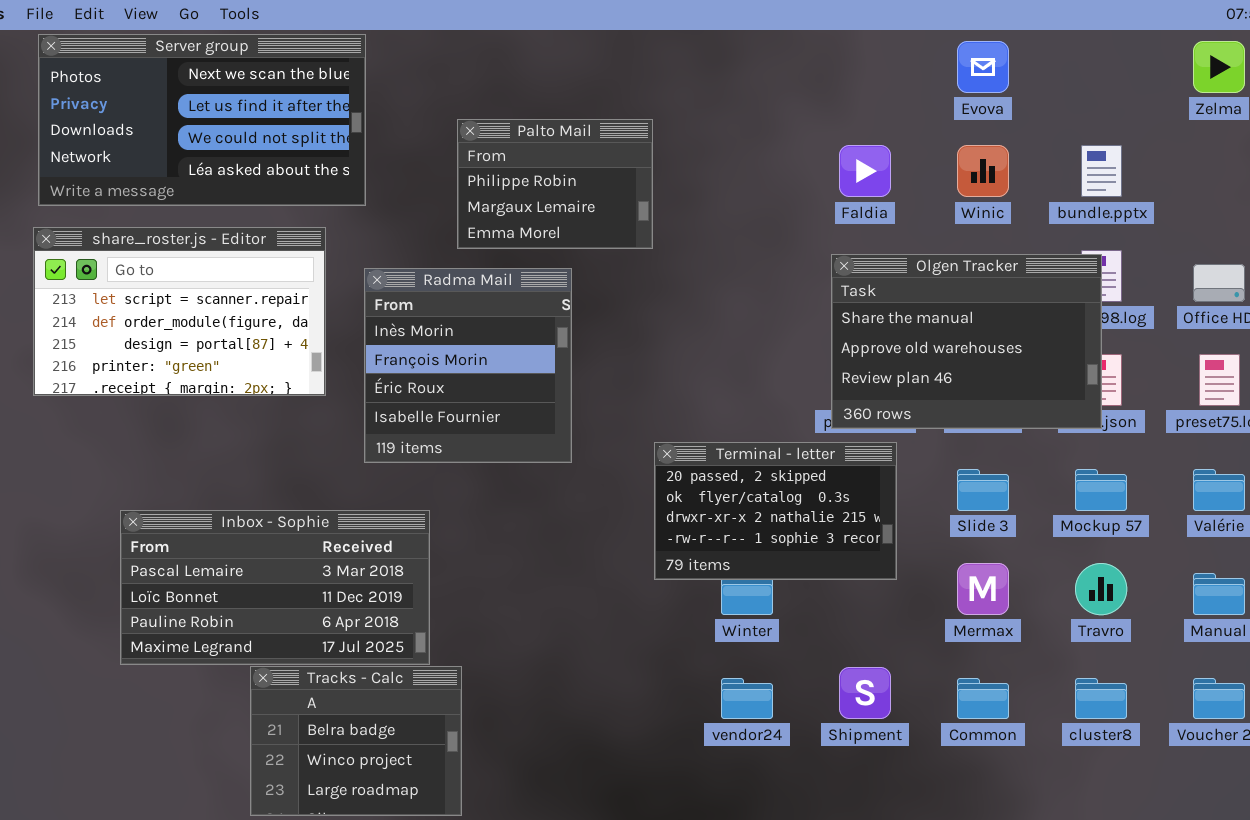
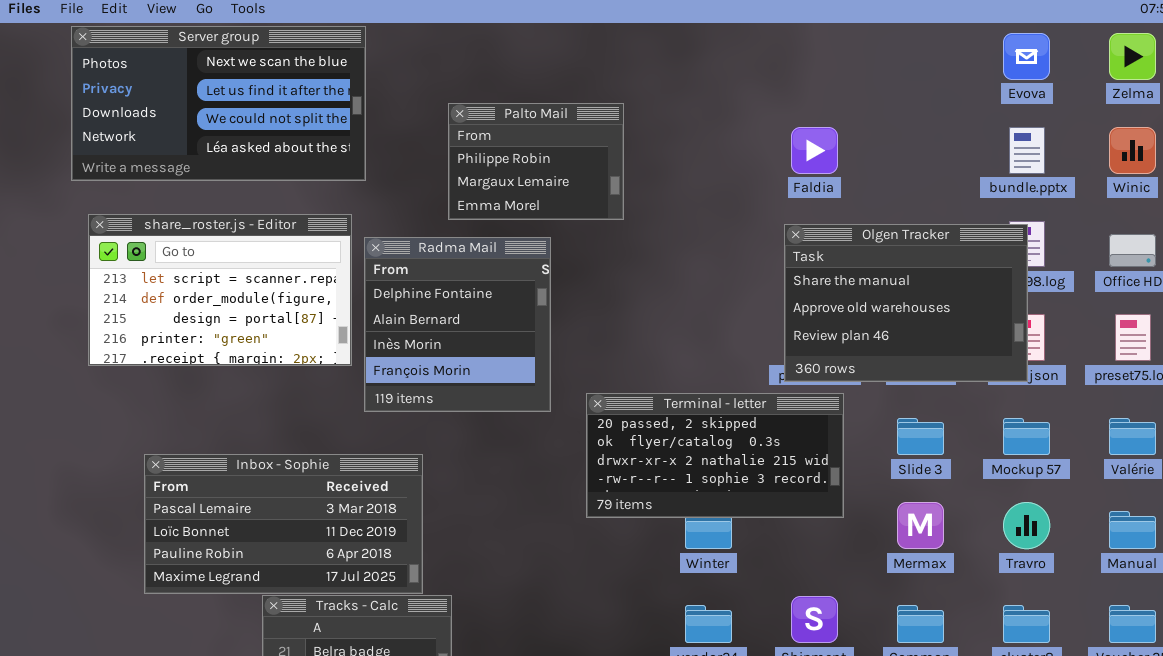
Evova: [957,41,1009,93] -> [1003,33,1050,80], moved
Winic: [957,145,1009,197] -> [1109,127,1156,174], moved
share_roster.js - Editor: [33,227,326,396] -> [88,214,352,366], moved
Radma Mail: [364,268,572,463] -> [364,237,551,412], scrolled up 2 rows
Terminal - letter: [654,442,897,580] -> [586,393,844,518], resized

